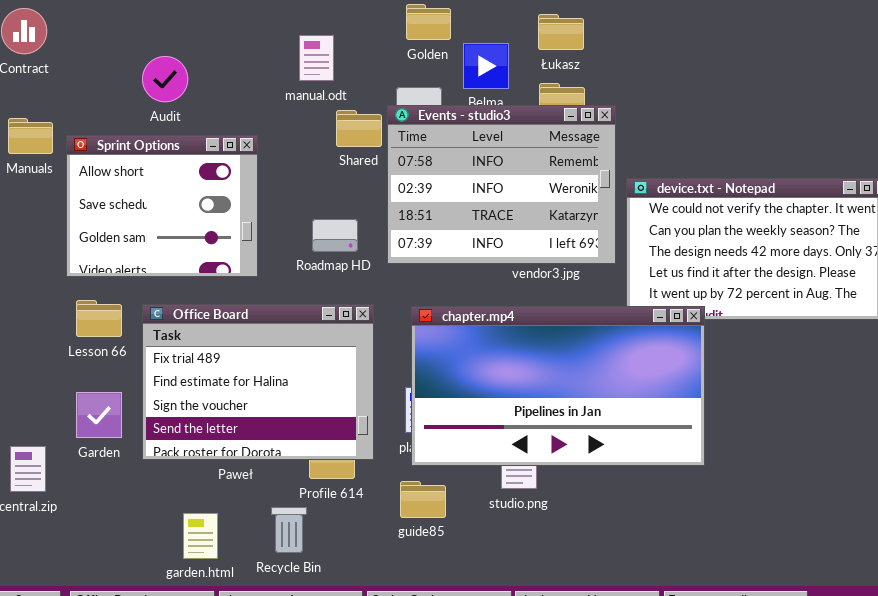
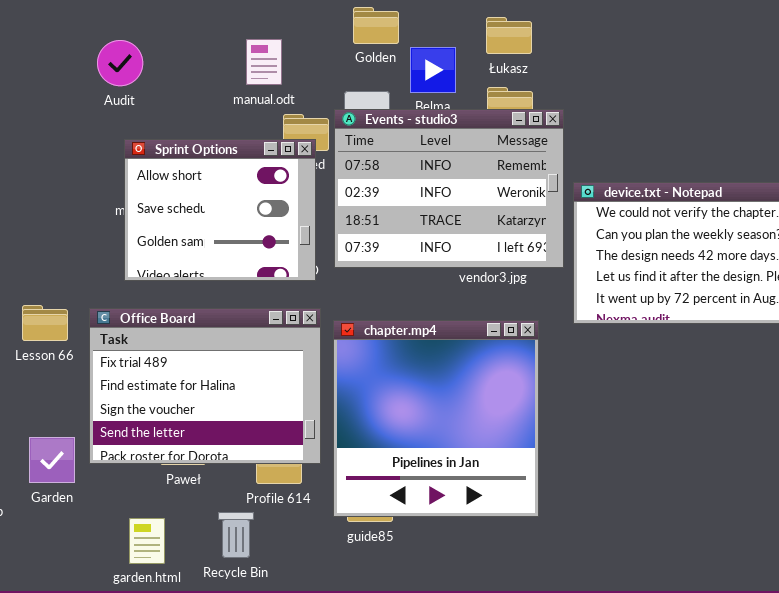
Audit: [142,56,188,102] -> [97,40,143,86], moved
Sprint Options: [66,135,258,277] -> [124,139,316,281], moved
chapter.mp4: [411,306,705,466] -> [333,320,539,517], moved, resized
Garden: [76,392,122,438] -> [29,437,75,483], moved

